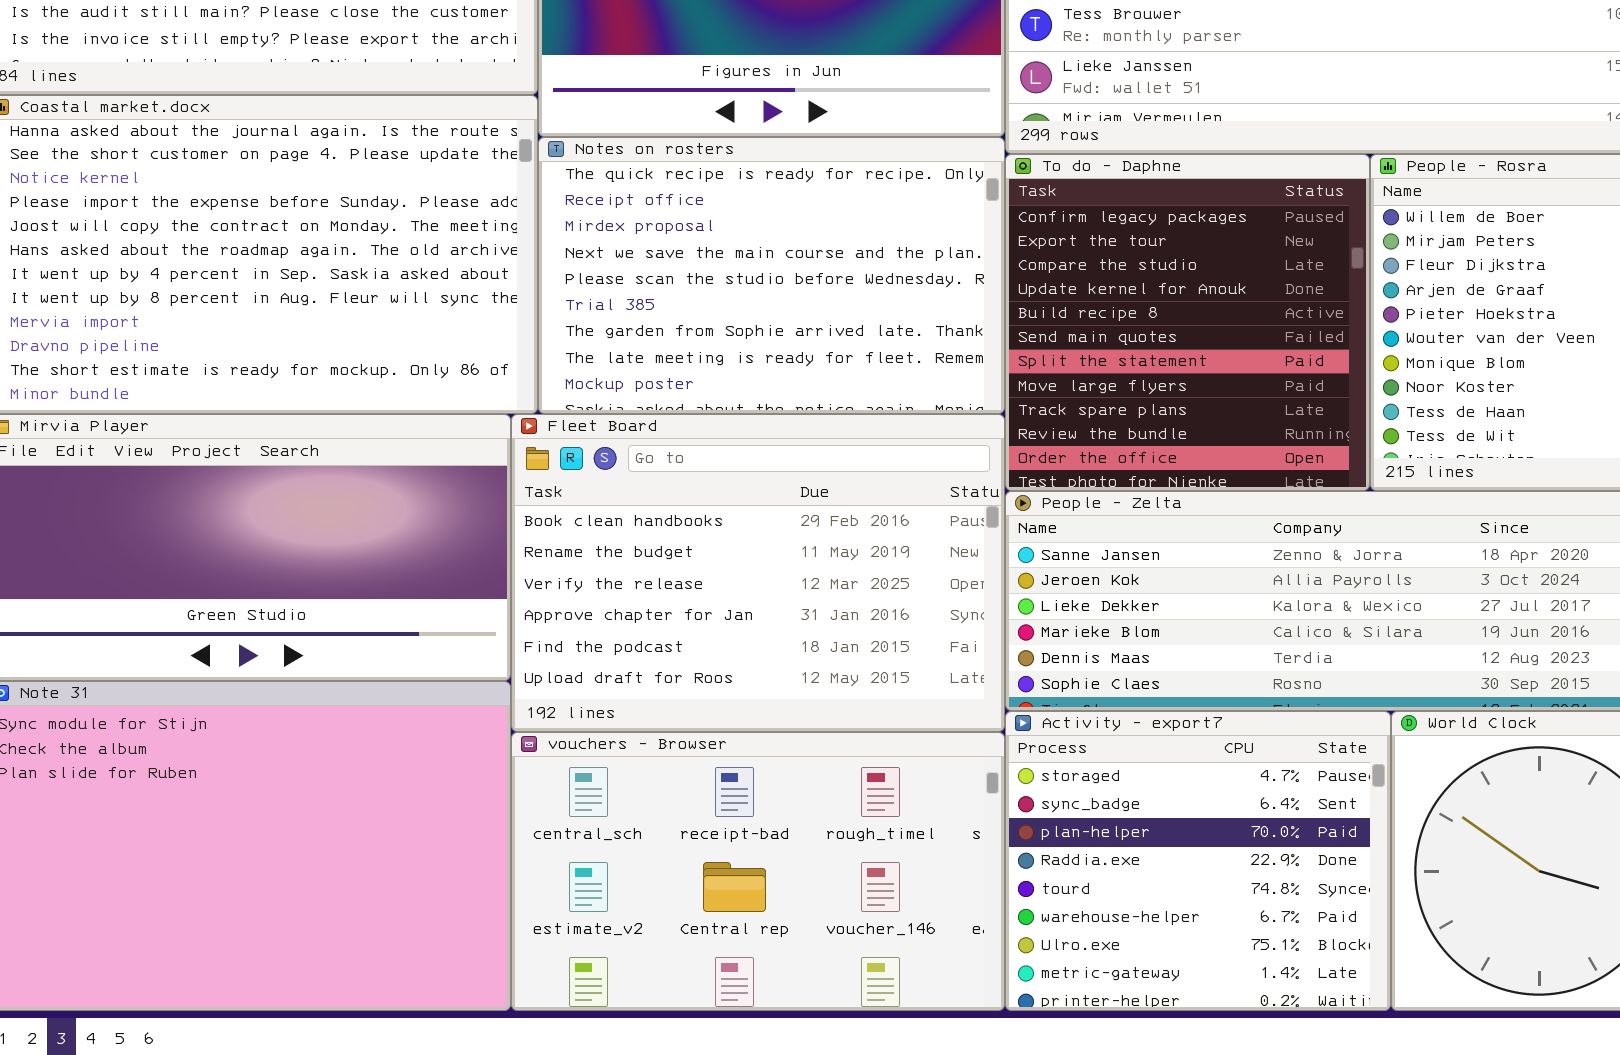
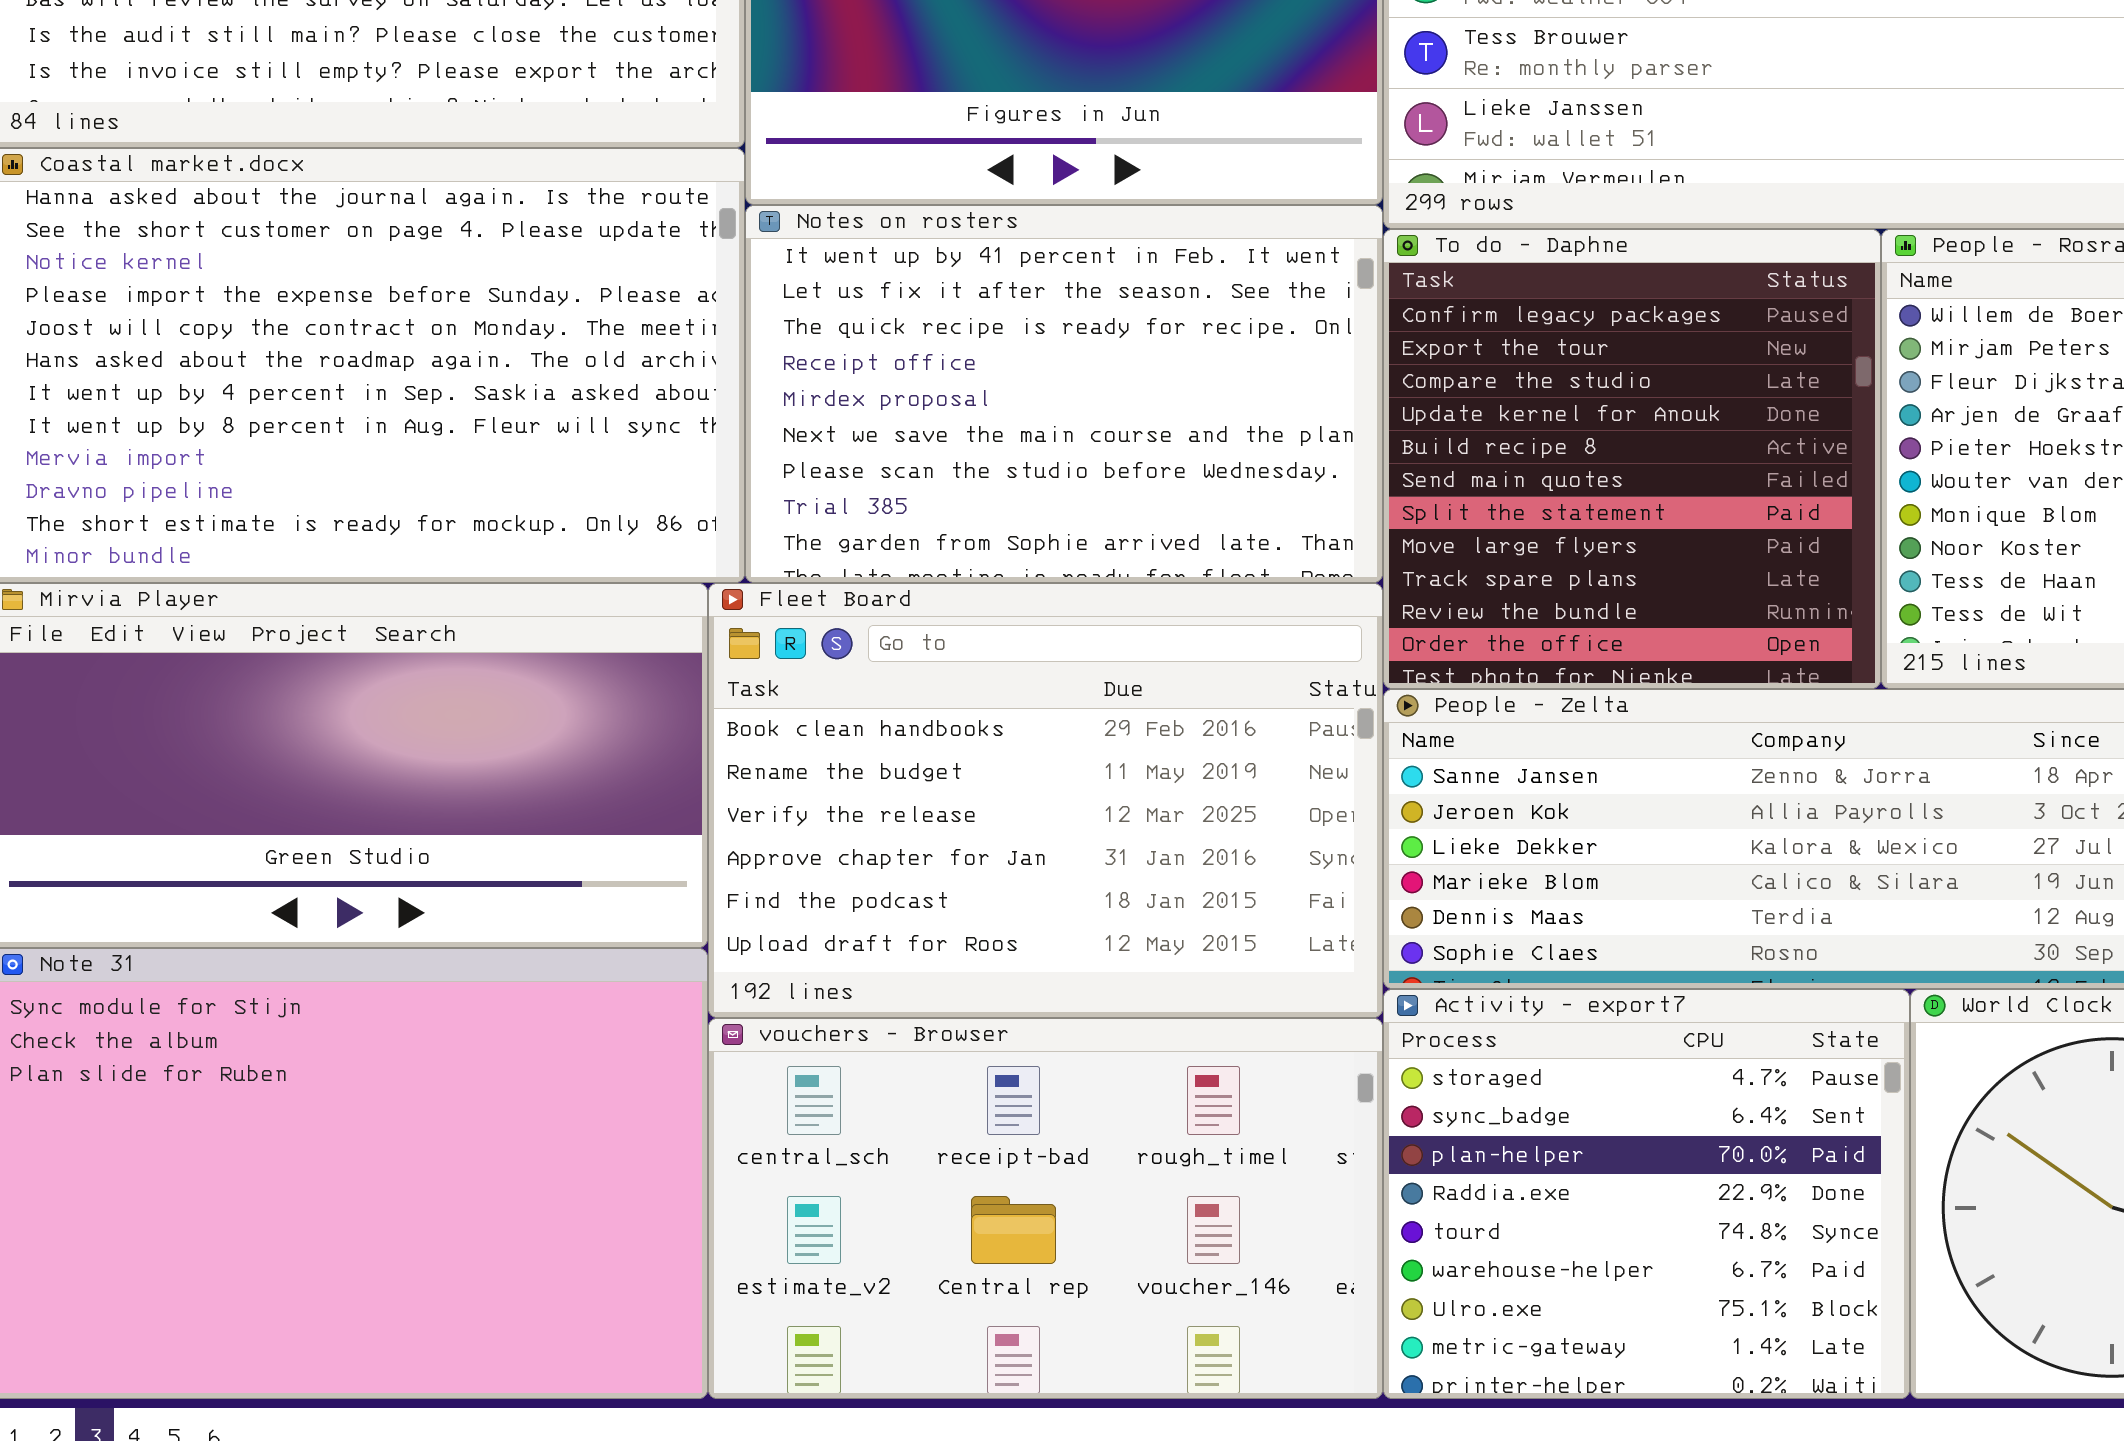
Notes on rosters: [538,137,1005,414] -> [745,205,1383,583], scrolled up 2 rows

